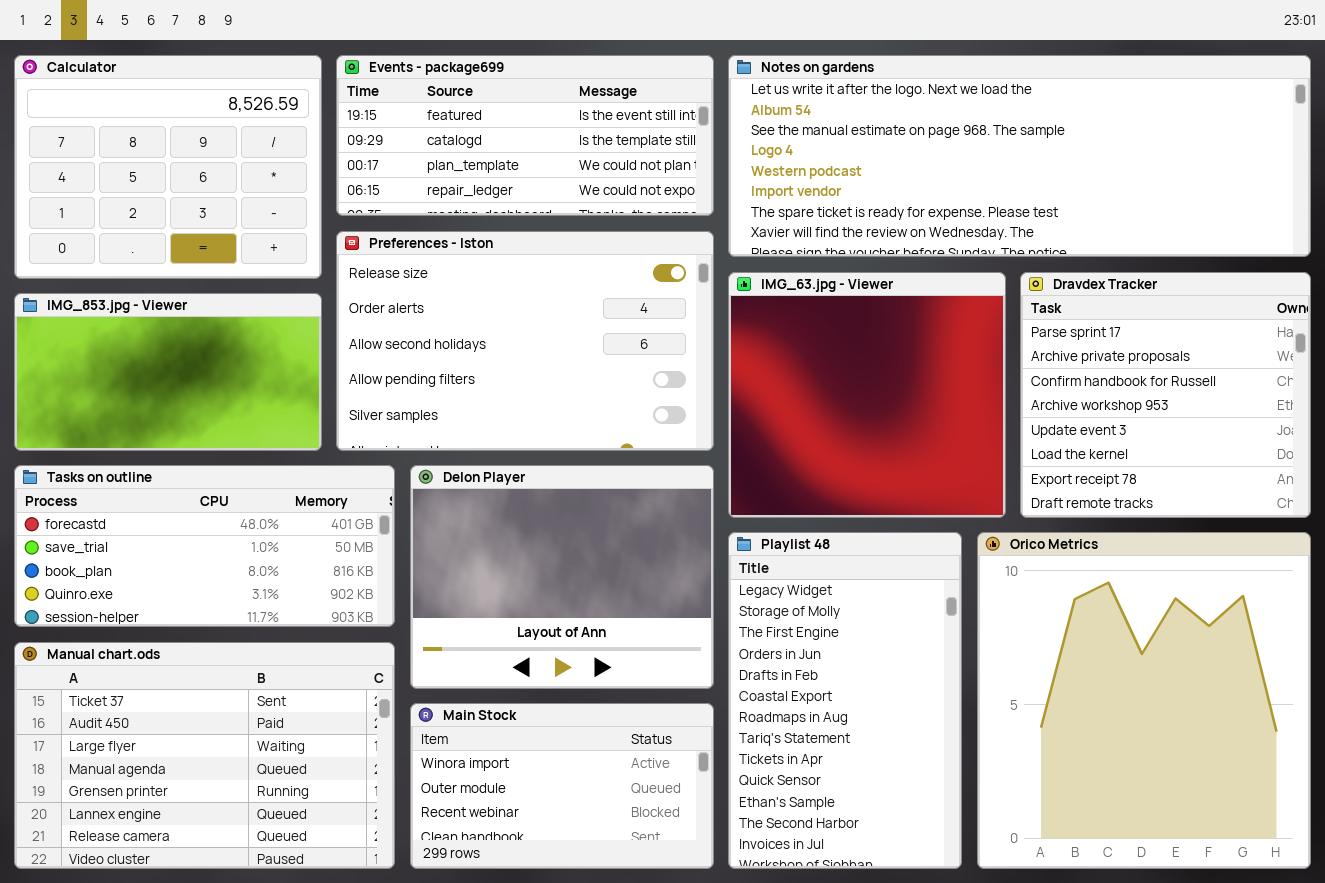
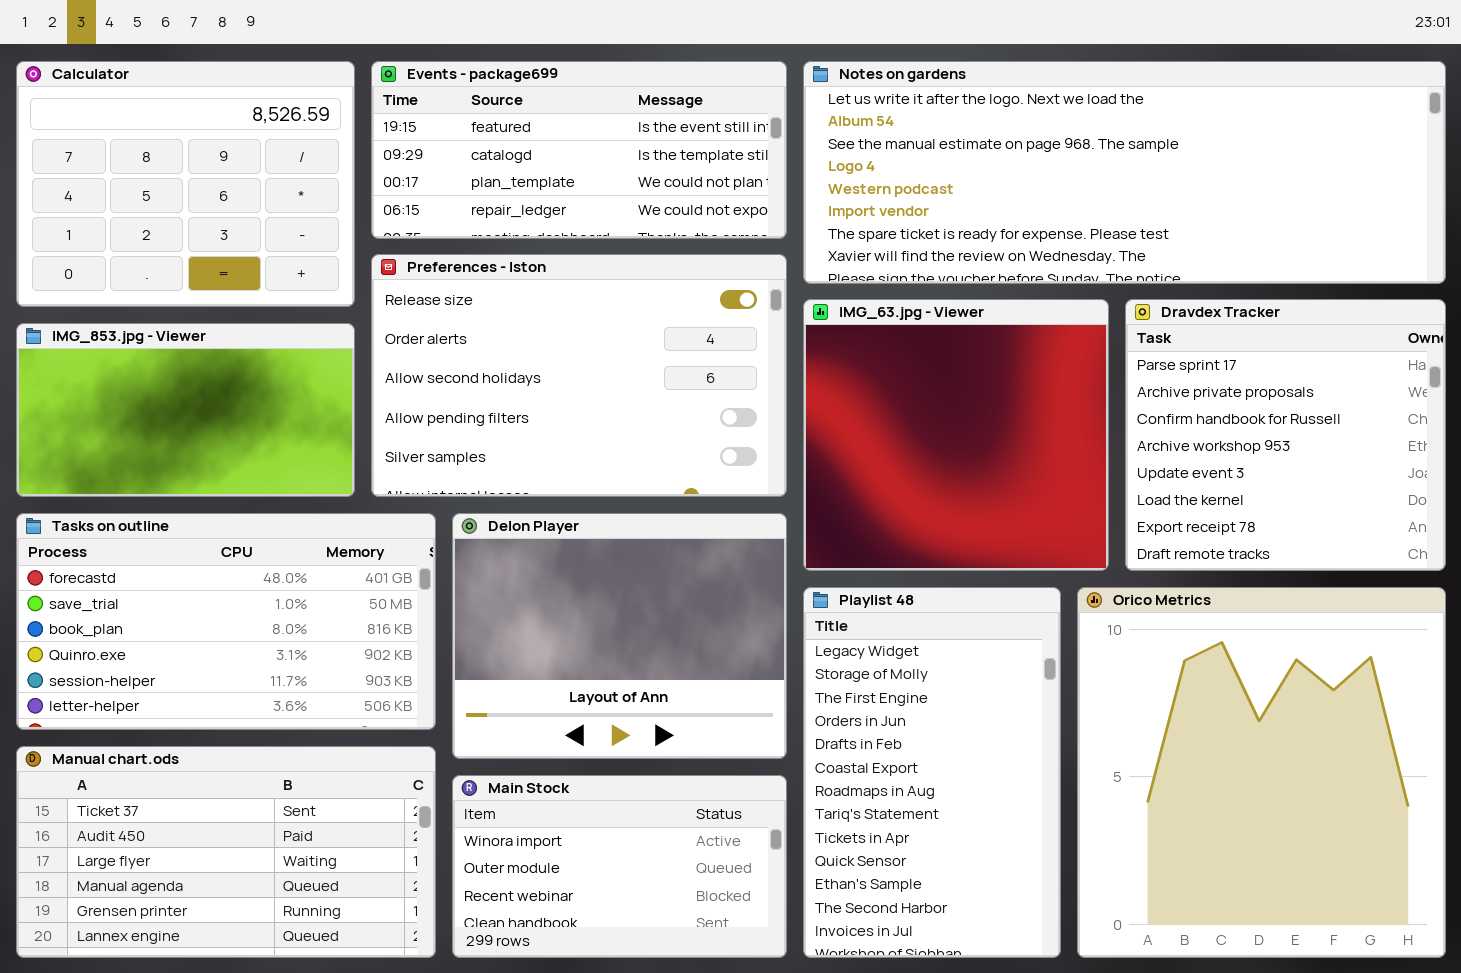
Tasks on outline: [14,465,395,627] -> [16,513,436,730], resized
Manual chart.ods: [14,642,395,869] -> [16,746,436,958], resized

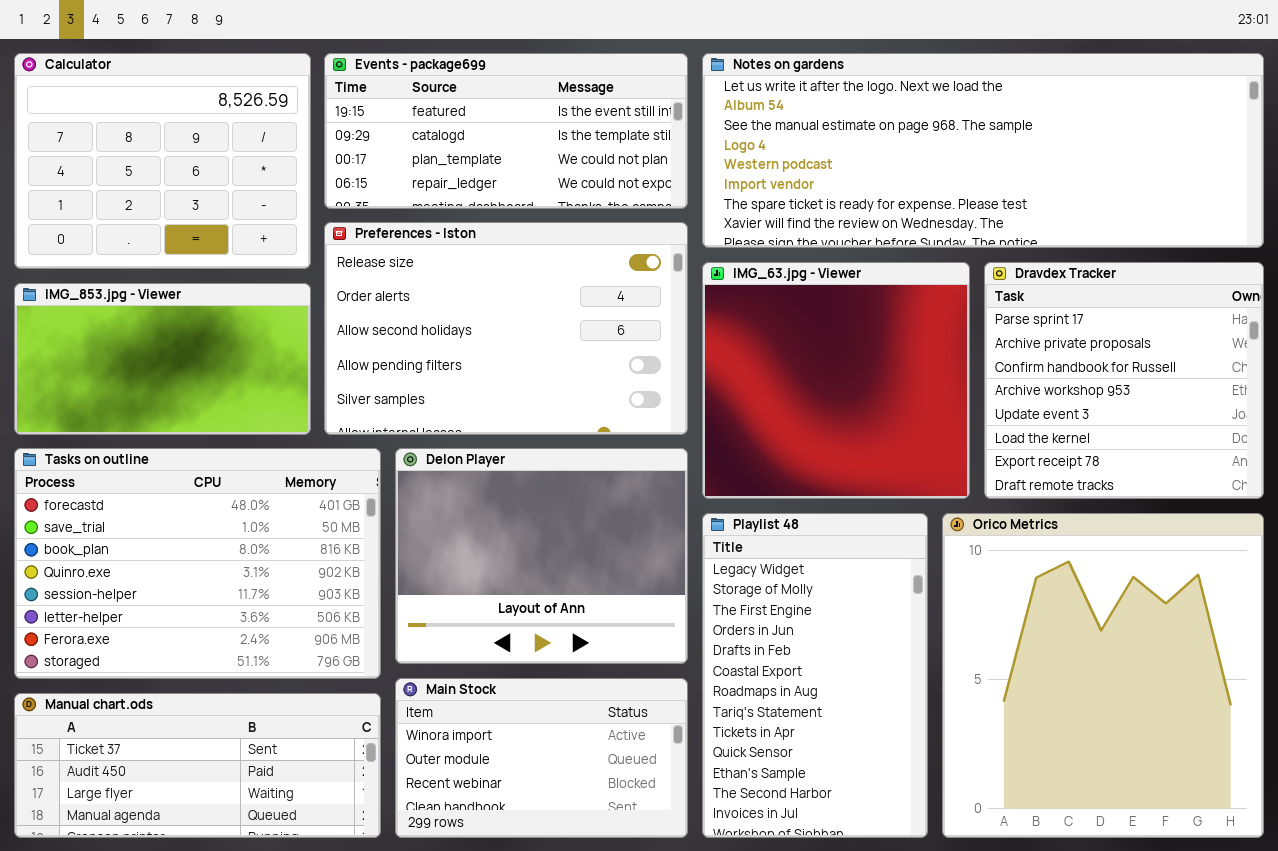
Tasks on outline: [16,513,436,730] -> [14,448,381,679], resized
Manual chart.ods: [16,746,436,958] -> [14,693,381,838], resized

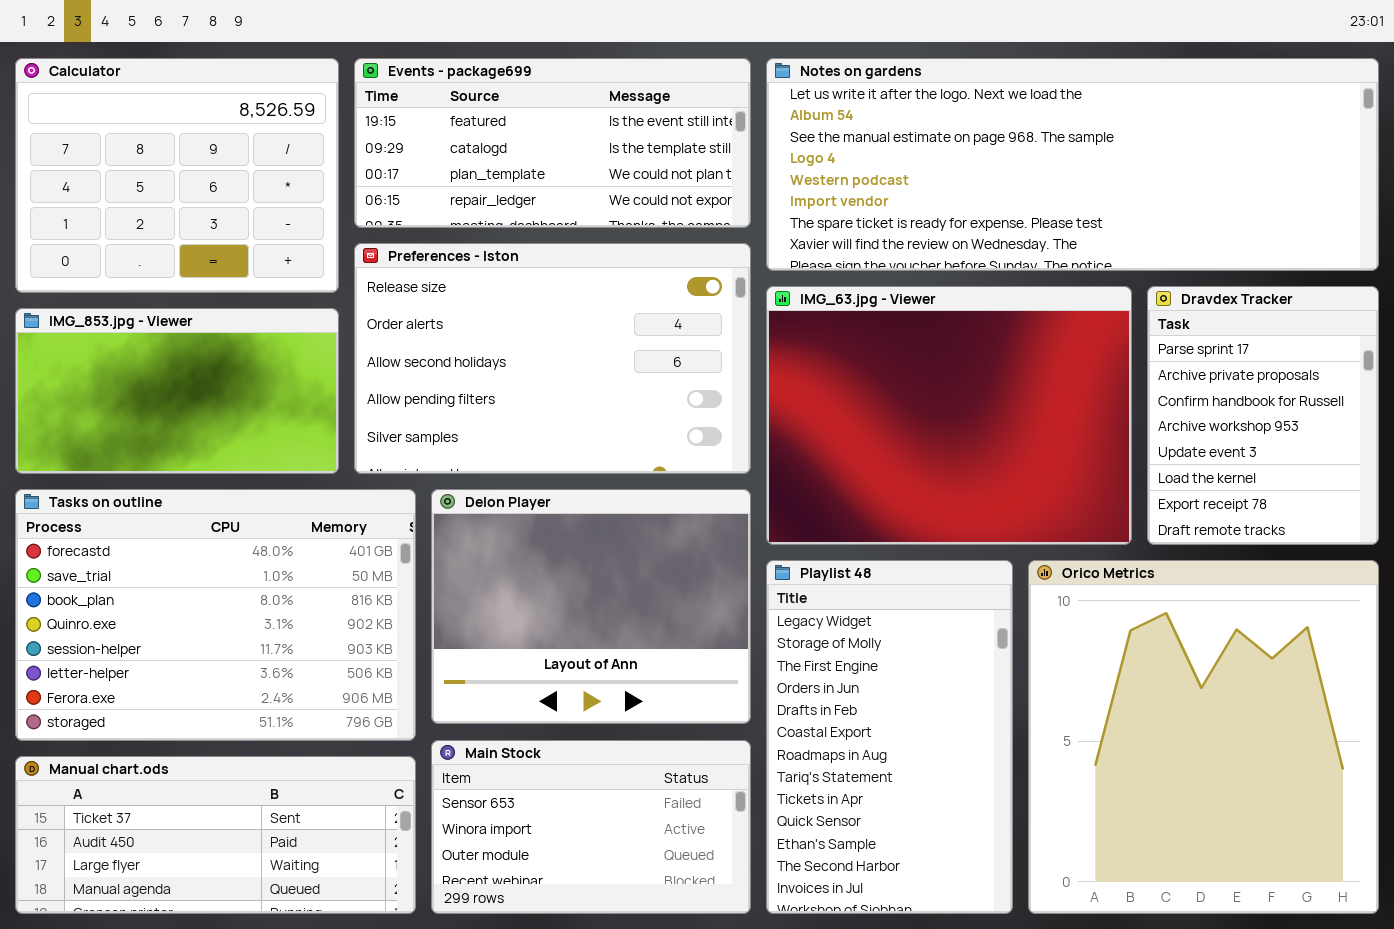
IMG_63.jpg - Viewer: [702,262,970,499] -> [766,286,1132,545], resized
Dravdex Tracker: [984,262,1264,499] -> [1147,286,1379,545], resized
Main Stock: [395,678,688,838] -> [431,740,751,914], scrolled up 1 row

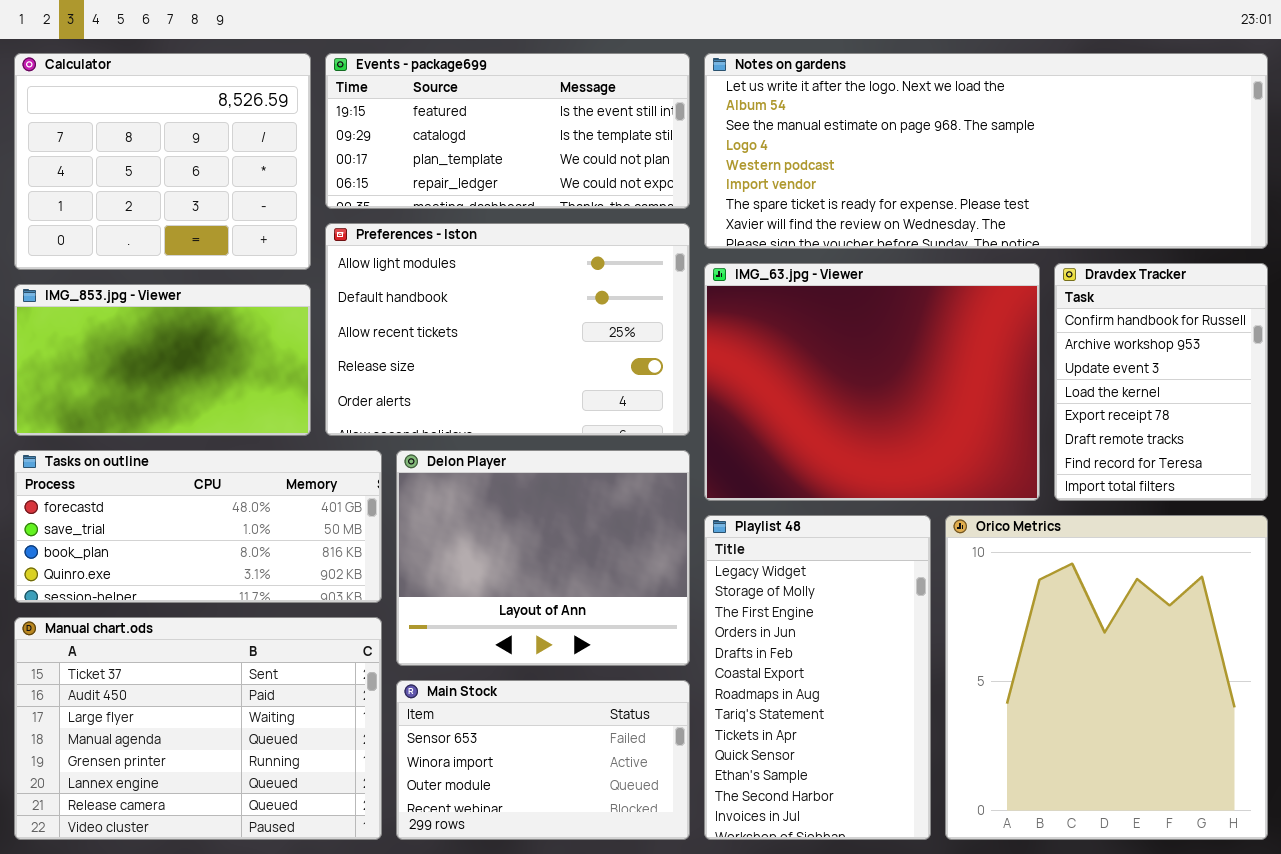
Preferences - Iston: [354,243,751,474] -> [325,223,690,436], scrolled up 3 rows
Dravdex Tracker: [1147,286,1379,545] -> [1054,263,1268,501], scrolled down 2 rows
Tasks on outline: [15,489,416,741] -> [14,450,382,603], resized
Manual chart.ods: [15,756,416,914] -> [14,617,382,840], resized

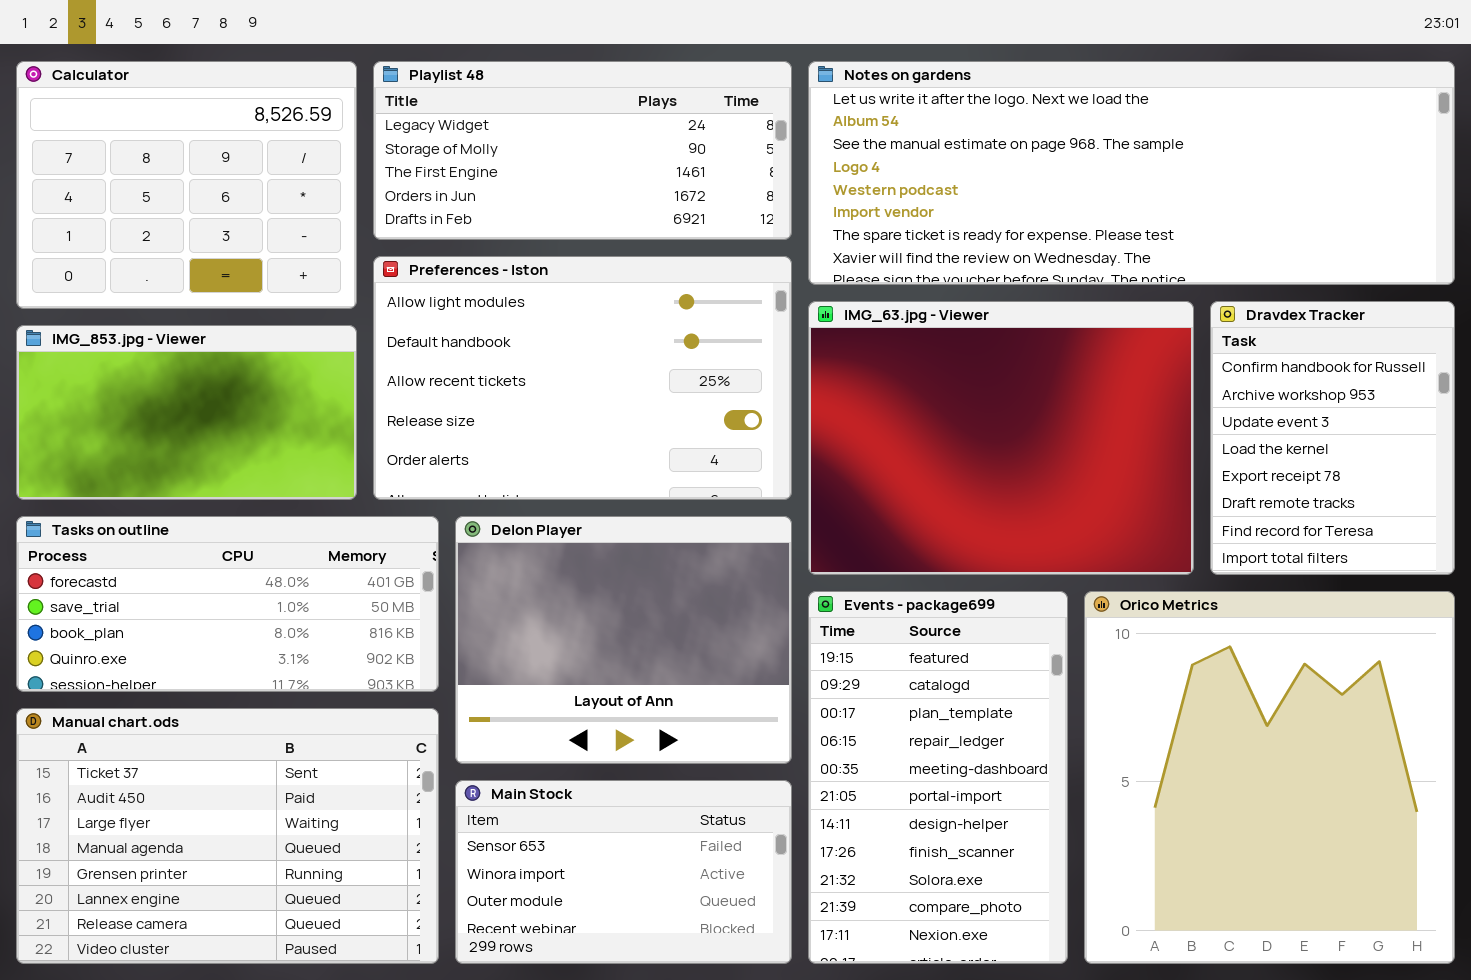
Events - package699: [325,53,690,209] -> [808,591,1068,964], moved, resized
Playlist 48: [704,515,931,840] -> [373,61,792,240], moved, resized

